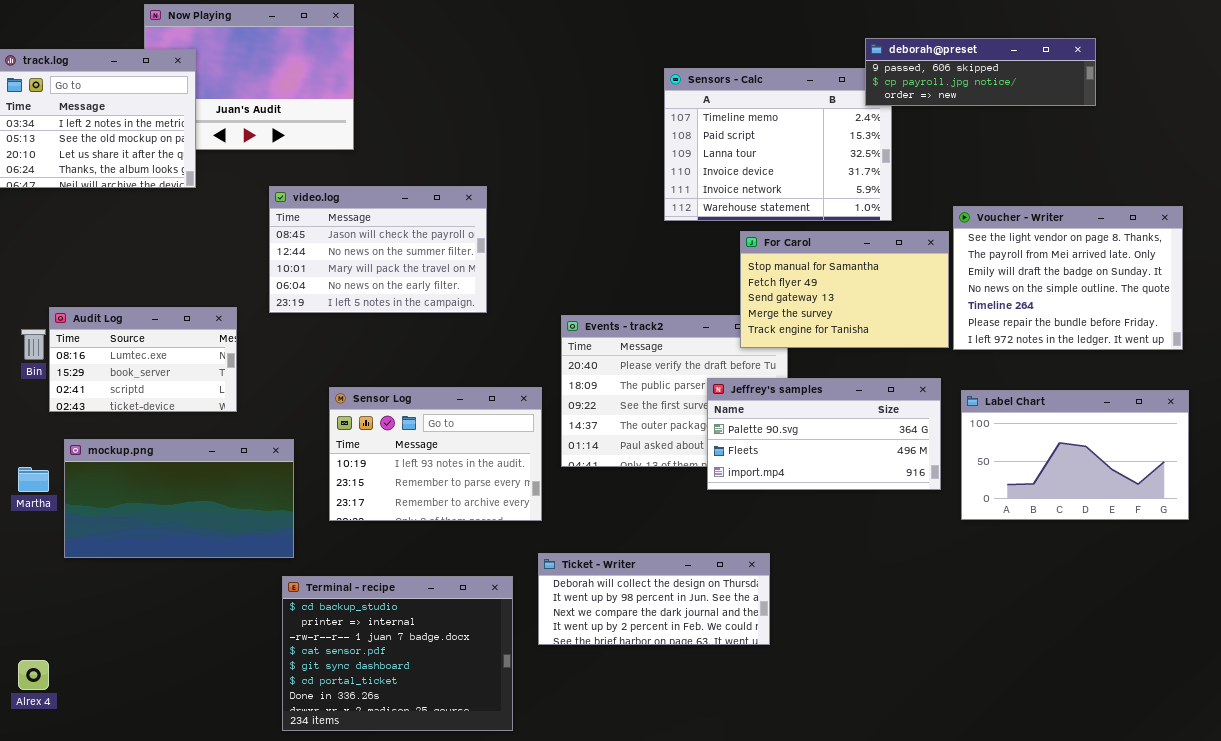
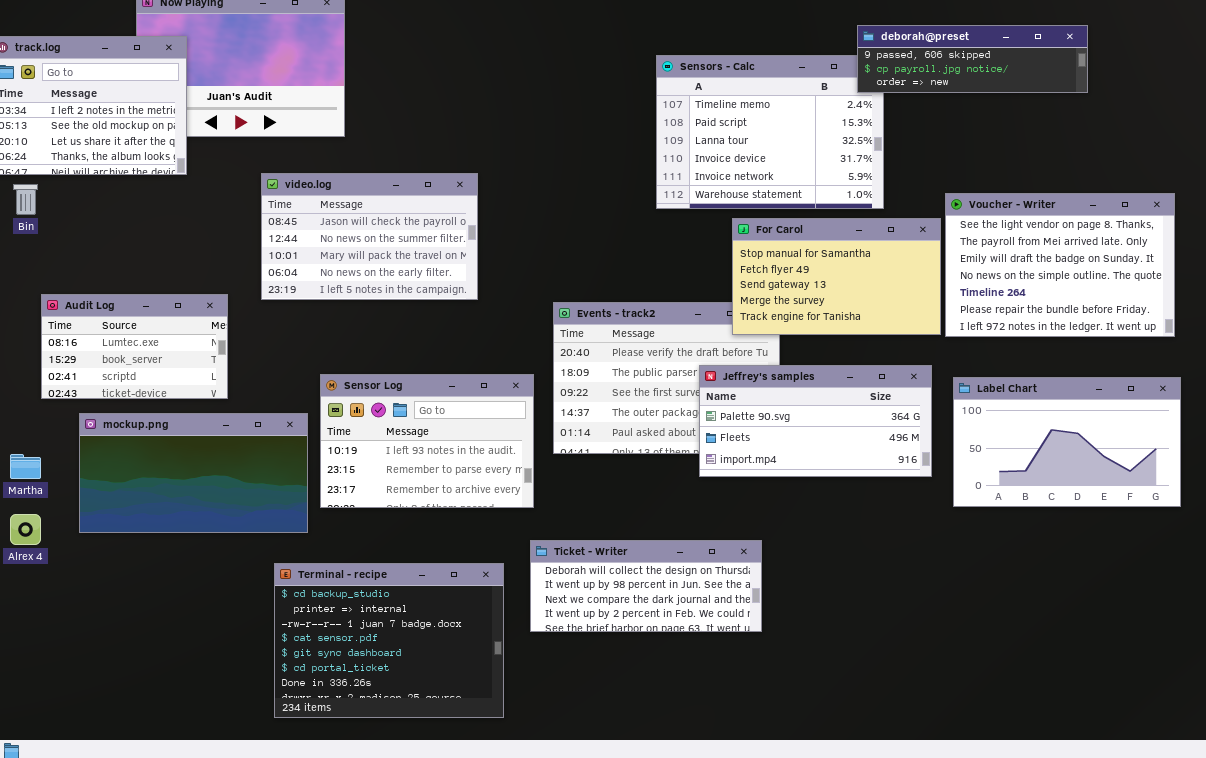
Bin: [21,329,46,360] -> [13,184,38,215], moved
mockup.png: [64,439,294,558] -> [79,413,308,533], moved
Alrex 4: [18,660,49,690] -> [10,514,41,545], moved

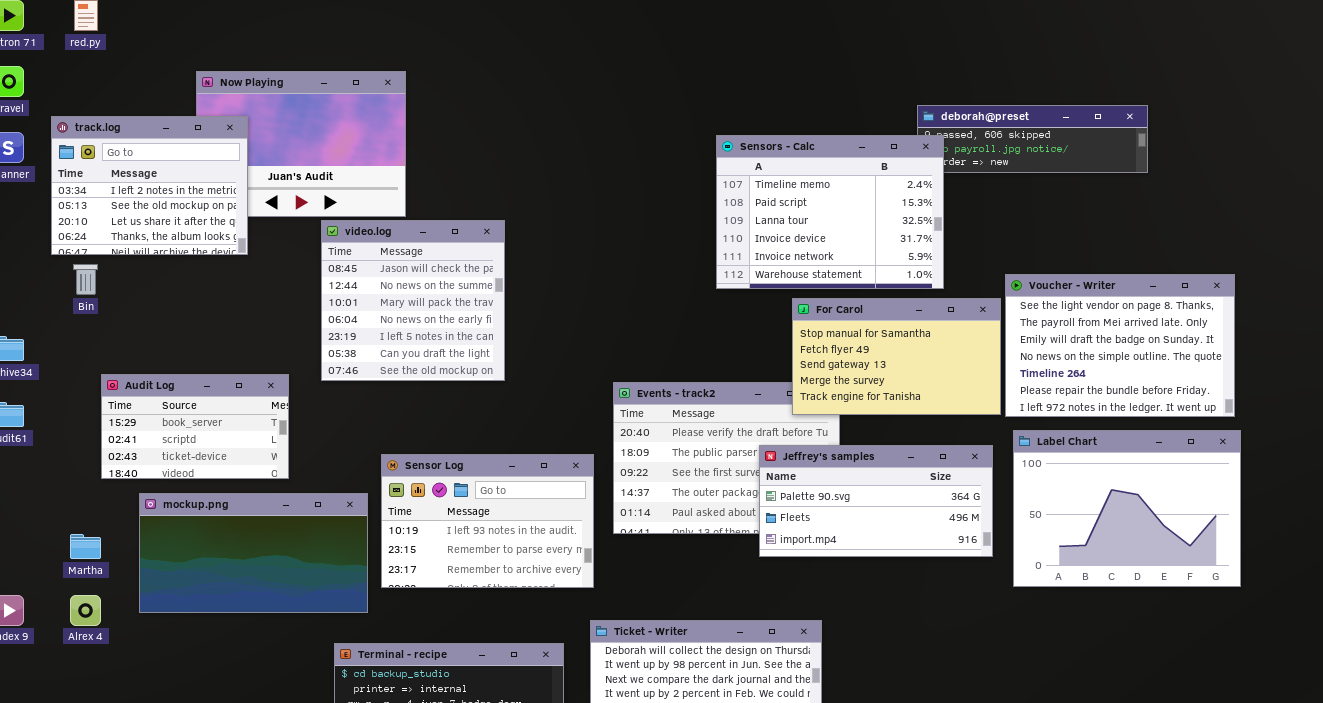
Sensors - Calc: [656,55,884,209] -> [716,135,944,289], raised
video.log: [261,173,478,300] -> [321,220,505,381], resized
Audit Log: [41,294,228,399] -> [101,374,289,479], scrolled down 1 row
Label Chart: [953,377,1181,507] -> [1013,430,1241,587], resized

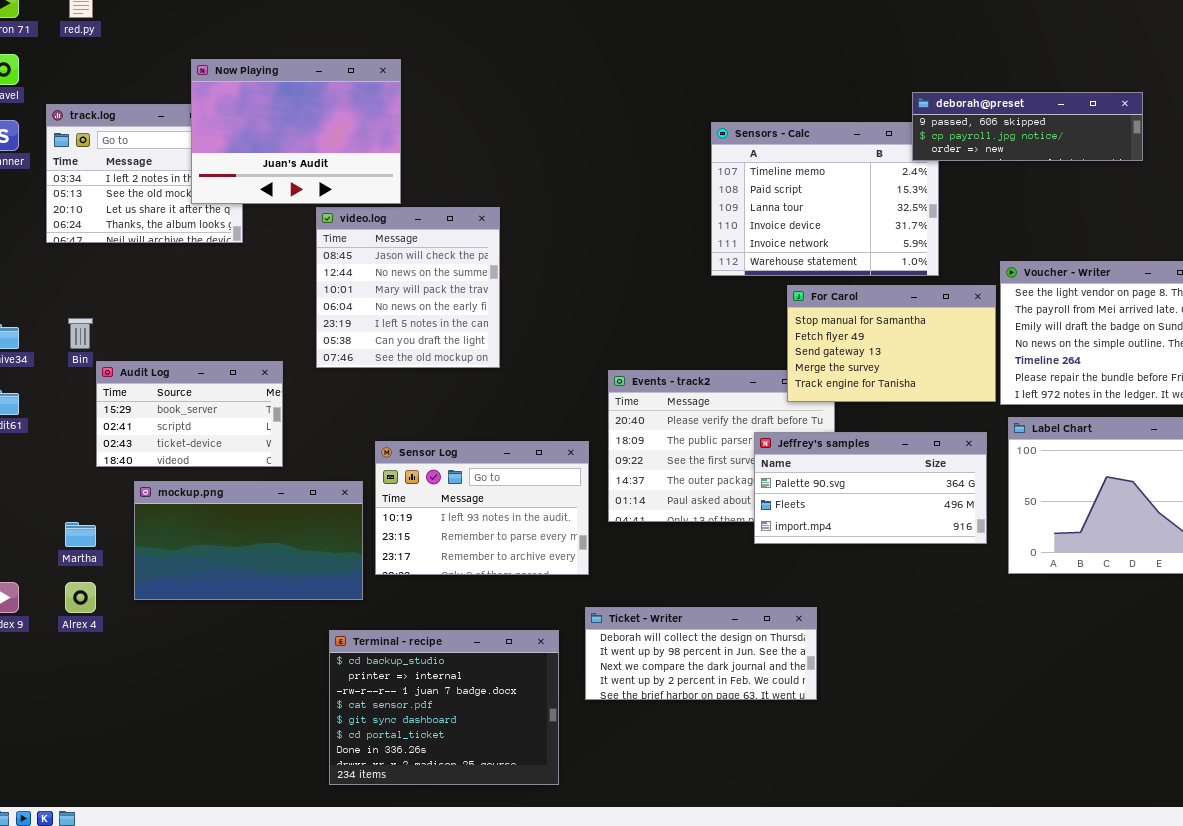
Now Playing: [196,71,406,217] -> [191,59,401,204], raised
deborah@preset: [917,105,1148,173] -> [912,92,1143,161], raised
Bin: [73,264,98,295] -> [68,318,93,349], moved

